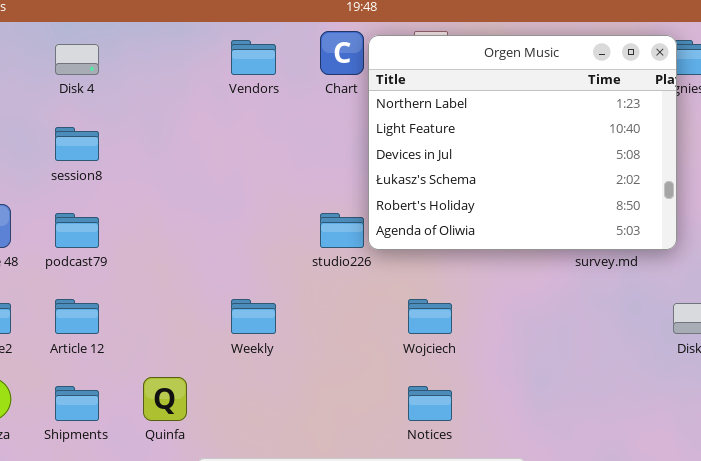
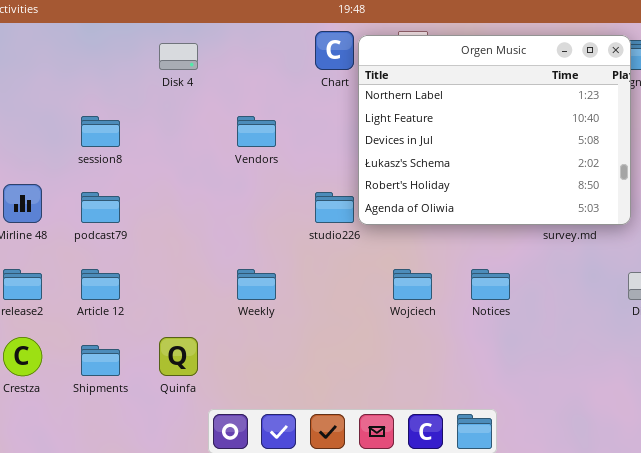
Vendors: [231,40,276,75] -> [237,116,276,147], moved
Disk 4: [55,44,99,75] -> [159,43,198,70], moved
Notices: [408,386,452,421] -> [471,269,510,300], moved

